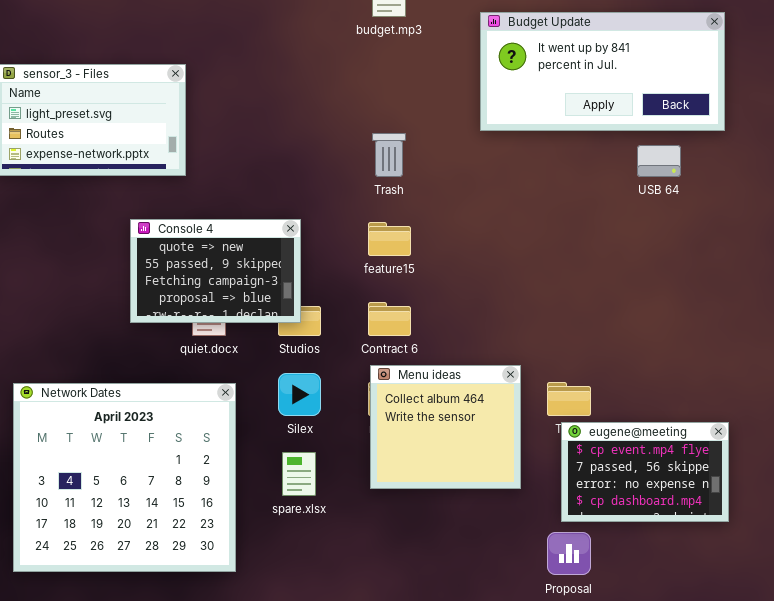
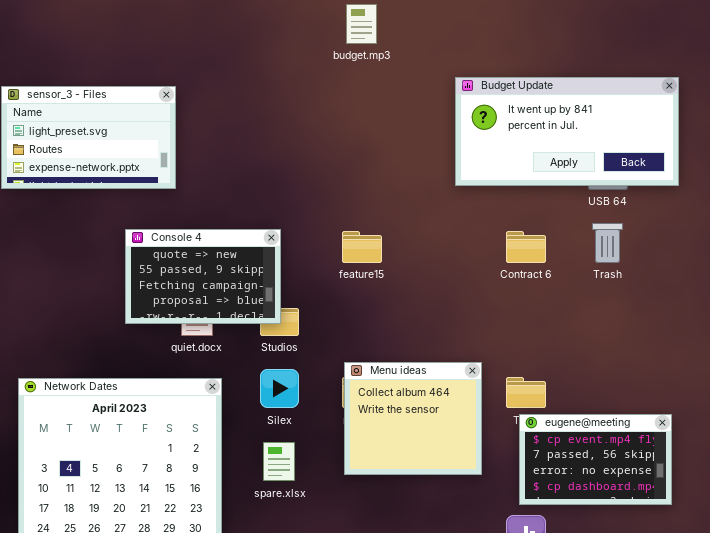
Budget Update: [480,12,725,131] -> [455,77,679,186], moved
Trash: [372,133,406,177] -> [592,223,623,263], moved
Contract 6: [368,302,411,336] -> [506,231,546,263], moved

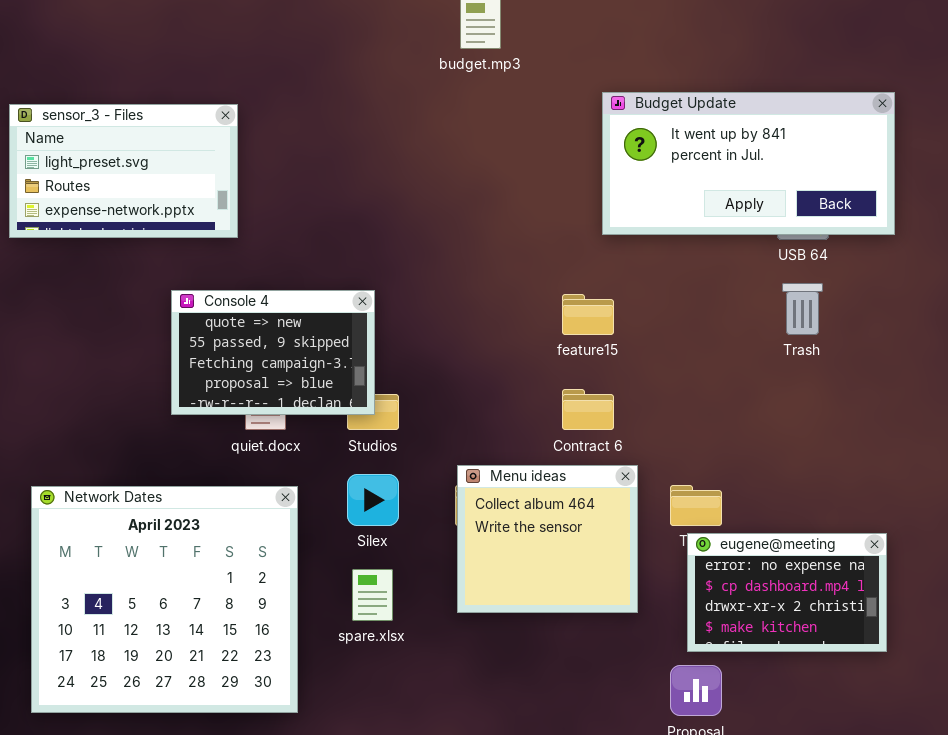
feature15: [342,231,382,263] -> [562,294,614,335], moved
Contract 6: [506,231,546,263] -> [562,389,614,430], moved
eugene@meeting: [519,414,672,505] -> [687,533,887,652], scrolled down 2 rows

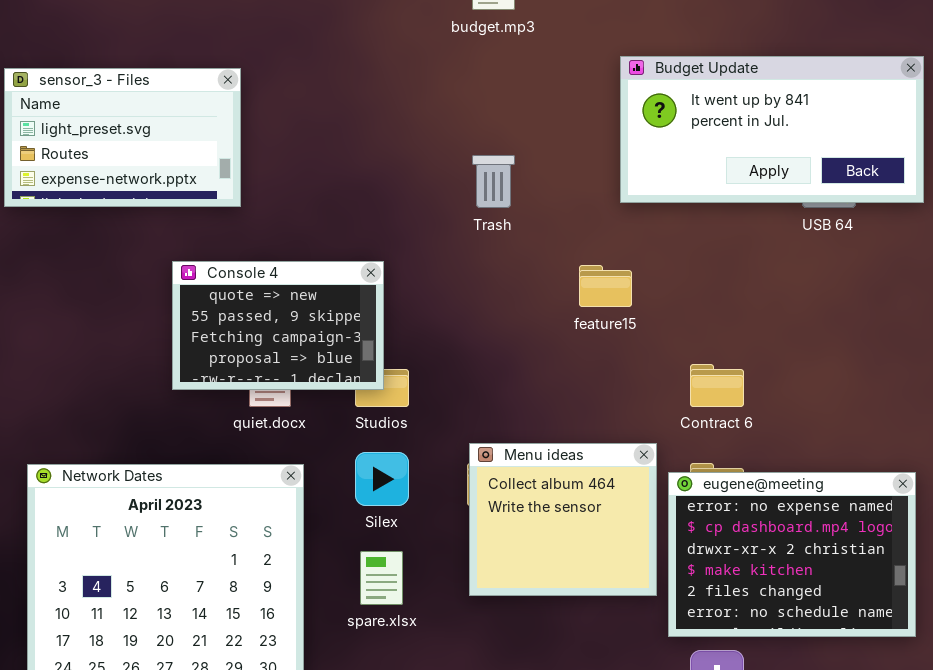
Trash: [782,283,823,335] -> [472,155,515,208], moved
Contract 6: [562,389,614,430] -> [690,364,744,407], moved
eugene@meeting: [687,533,887,652] -> [668,472,916,637], resized

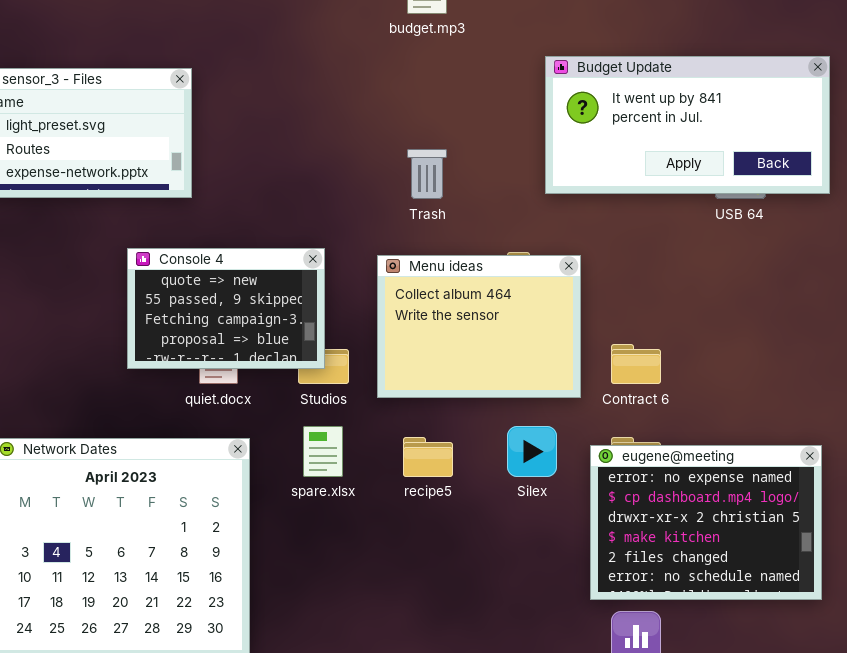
Menu ideas: [469,443,657,596] -> [377,255,581,398], moved, resized
Silex: [355,452,409,506] -> [507,426,557,477], moved
spare.xlsx: [360,551,403,605] -> [303,426,343,477], moved

